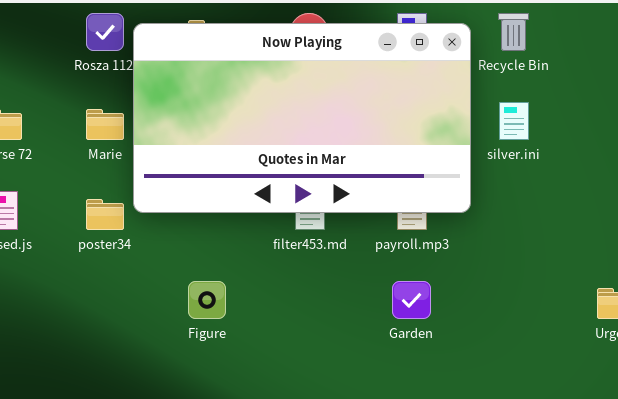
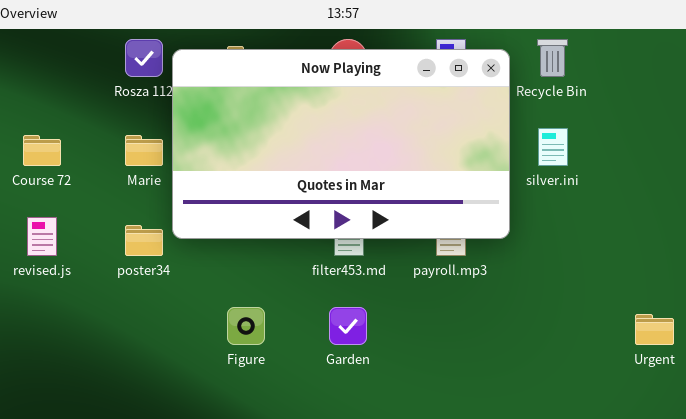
Garden: [392,281,431,319] -> [329,307,367,345], moved

